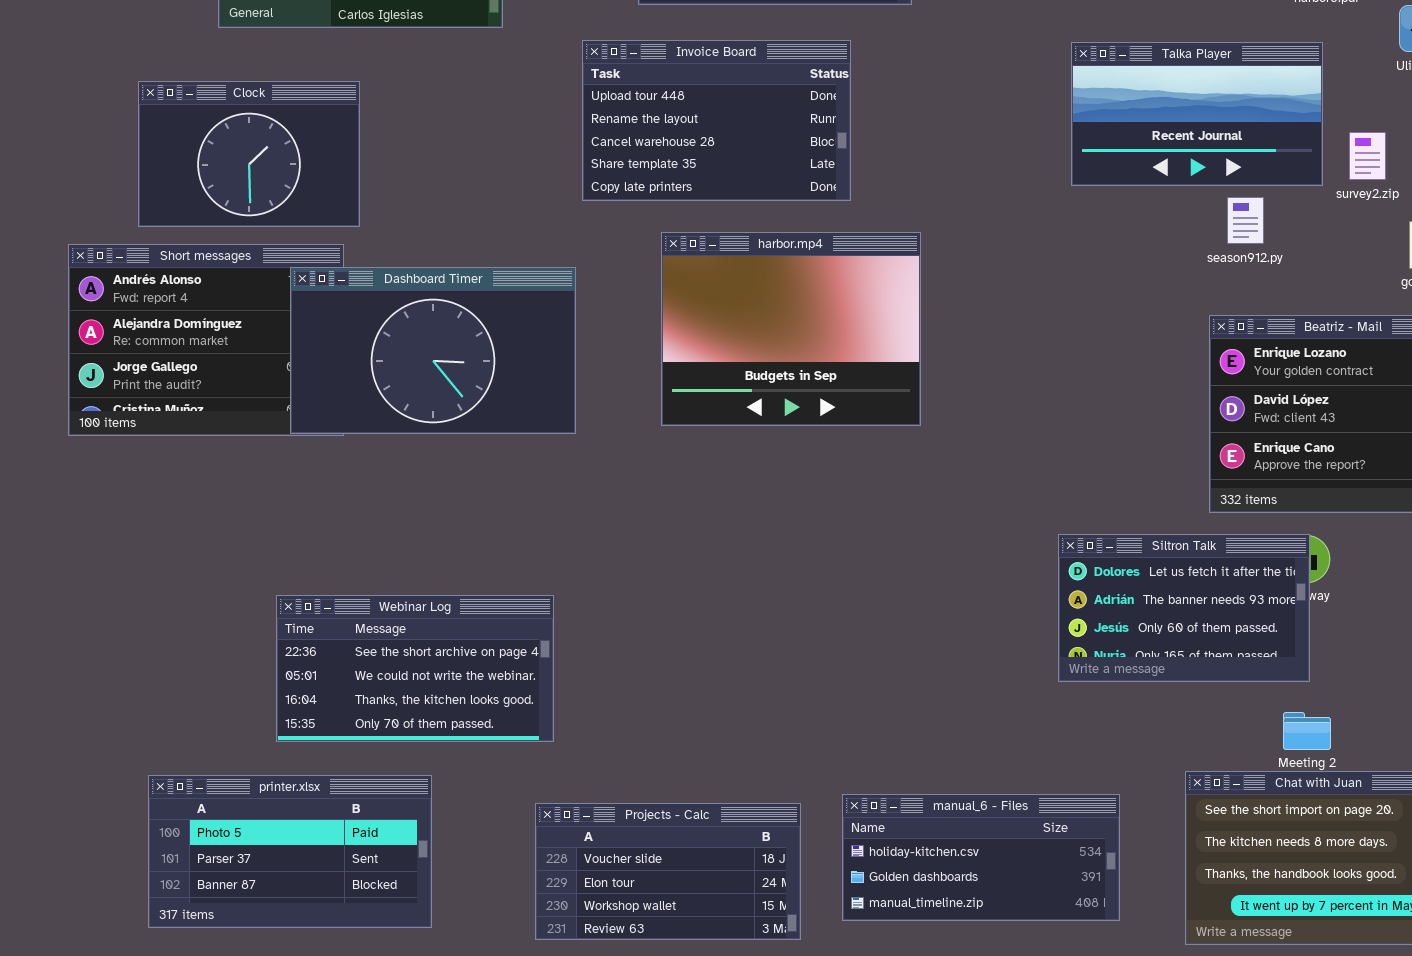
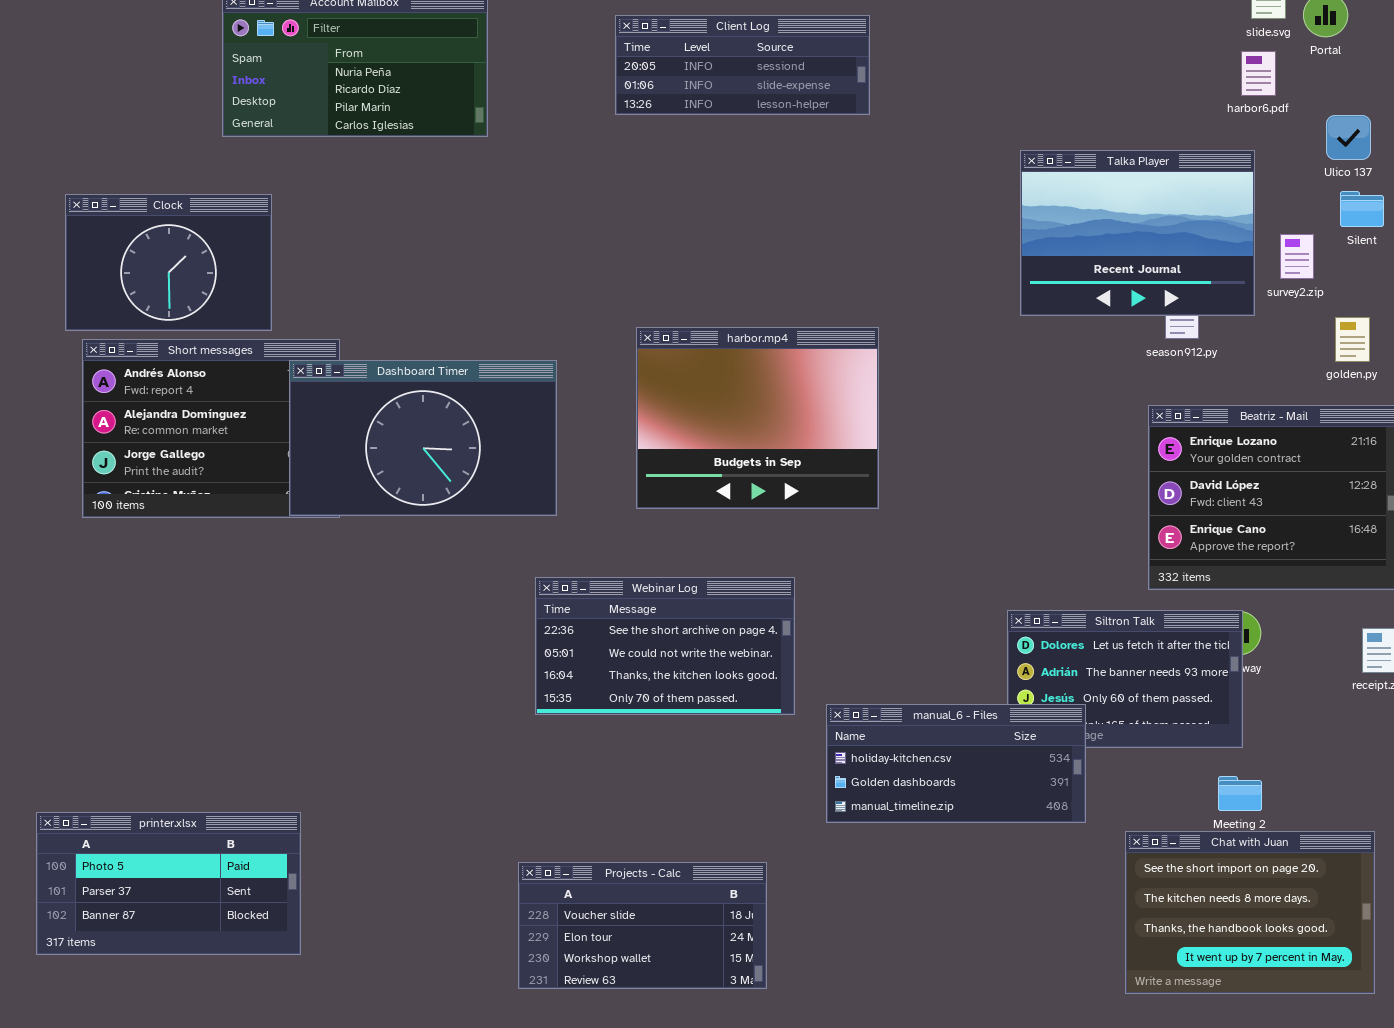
Invoice Board: [582,40,851,201] -> none, closed
Talka Player: [1071,42,1323,186] -> [1020,150,1255,316], resized
Clock: [138,81,360,227] -> [65,194,272,331], moved
Webinar Log: [276,595,554,742] -> [535,577,795,715], moved
printer.xlsx: [148,775,432,928] -> [36,812,301,955], moved
manual_6 - Files: [842,794,1120,921] -> [826,704,1086,823], moved

